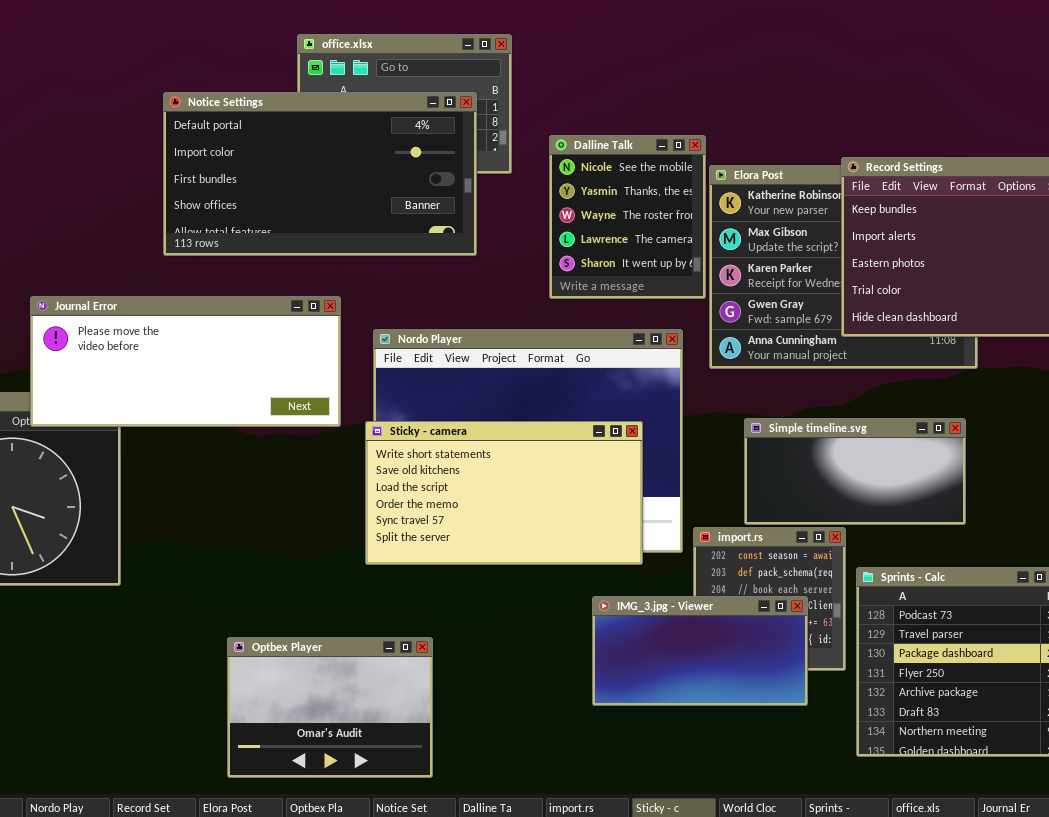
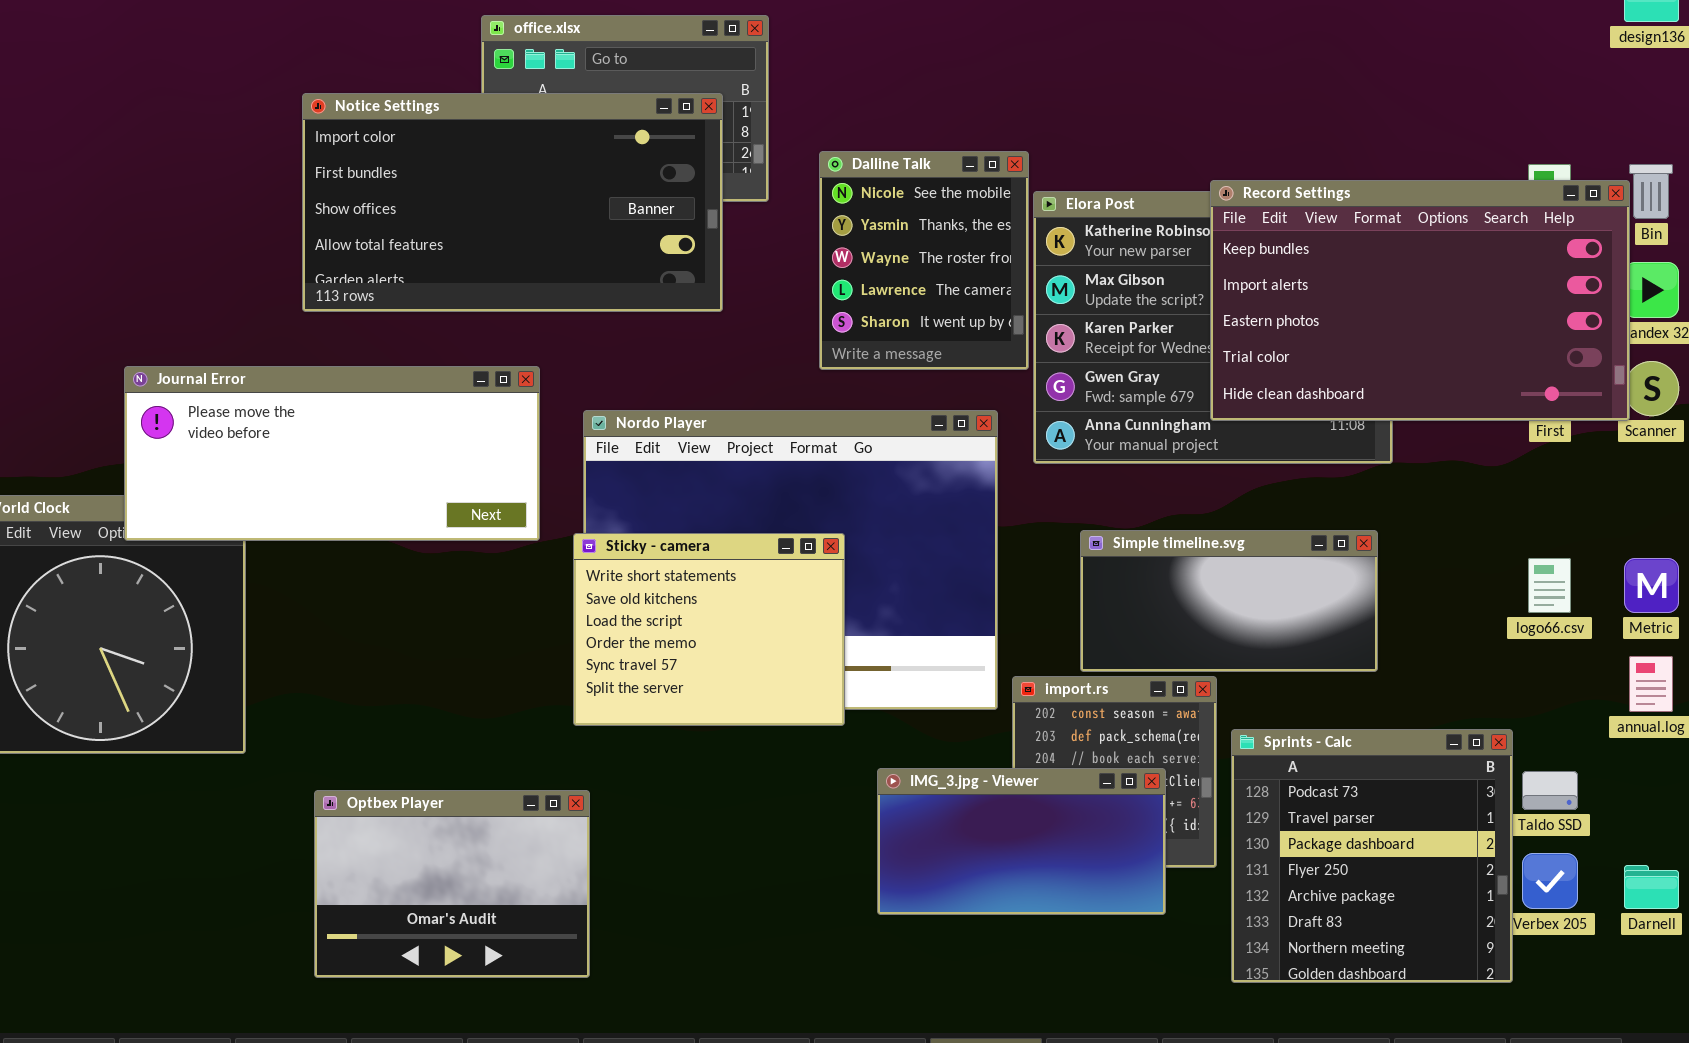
Notice Settings: [163,92,477,256] -> [302,93,723,312], scrolled down 1 row
Sticky - camera: [365,421,643,565] -> [573,533,845,726], resized
Optbex Player: [227,637,433,778] -> [314,790,590,978], moved

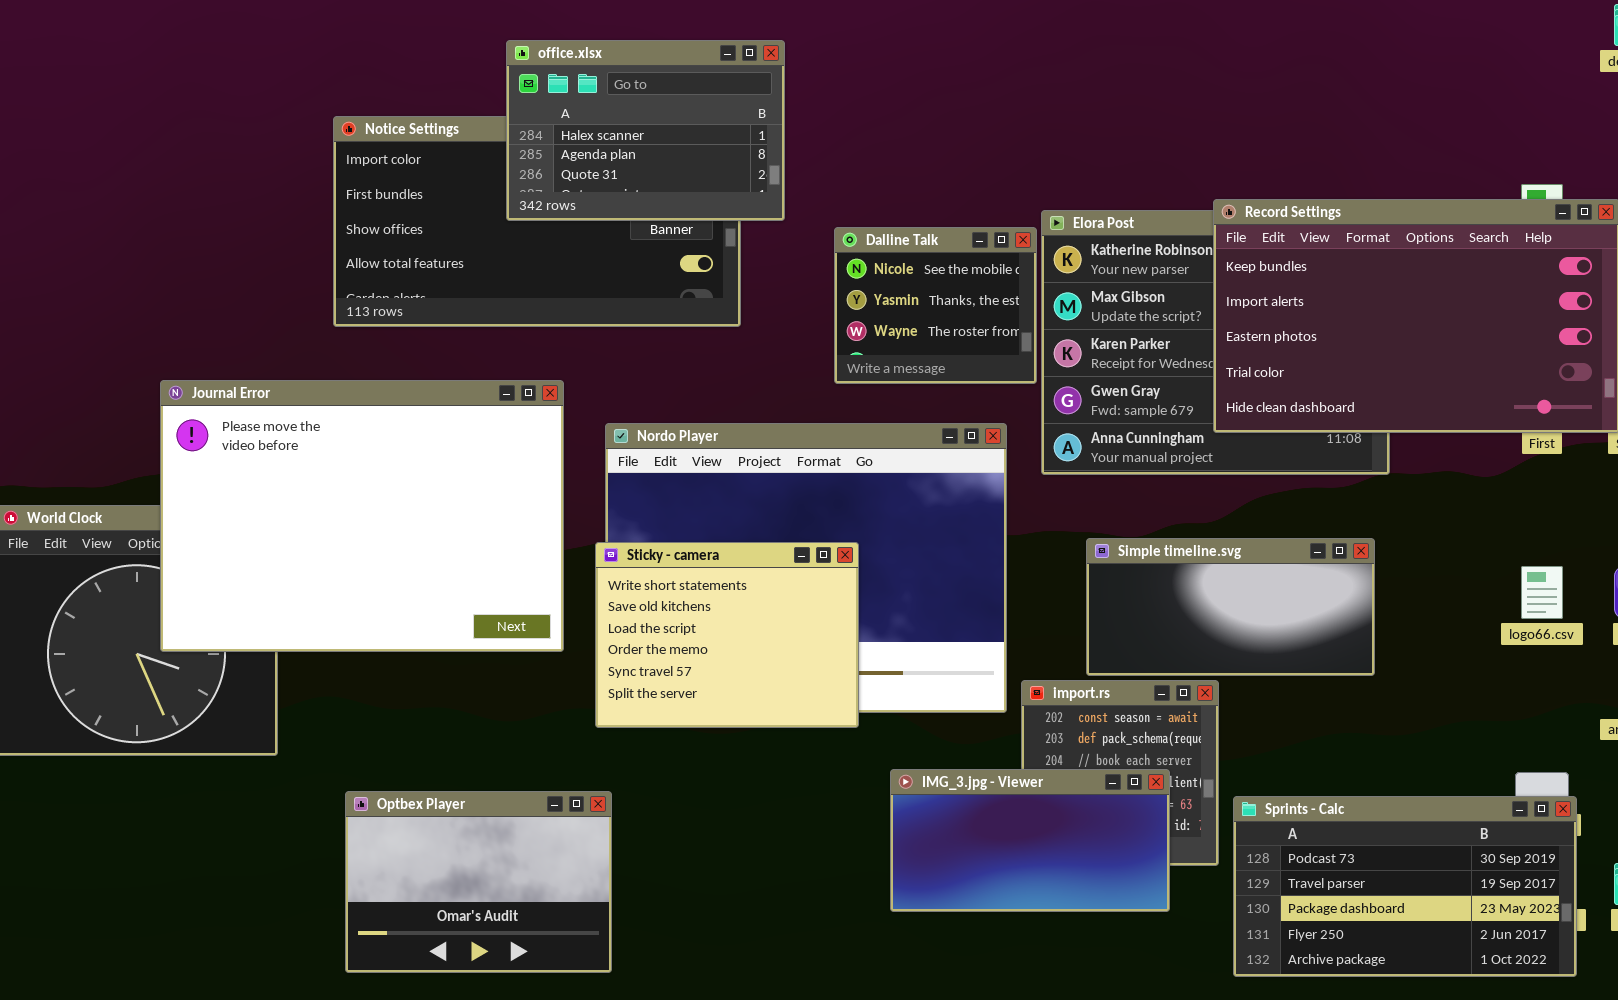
office.xlsx: [481,15,769,202] -> [506,40,785,221], raised
Dalline Talk: [819,151,1029,370] -> [834,227,1037,384], resized
Journal Error: [124,366,540,541] -> [160,380,564,652], resized
Sprints - Calc: [1231,729,1513,983] -> [1233,796,1577,977], resized

